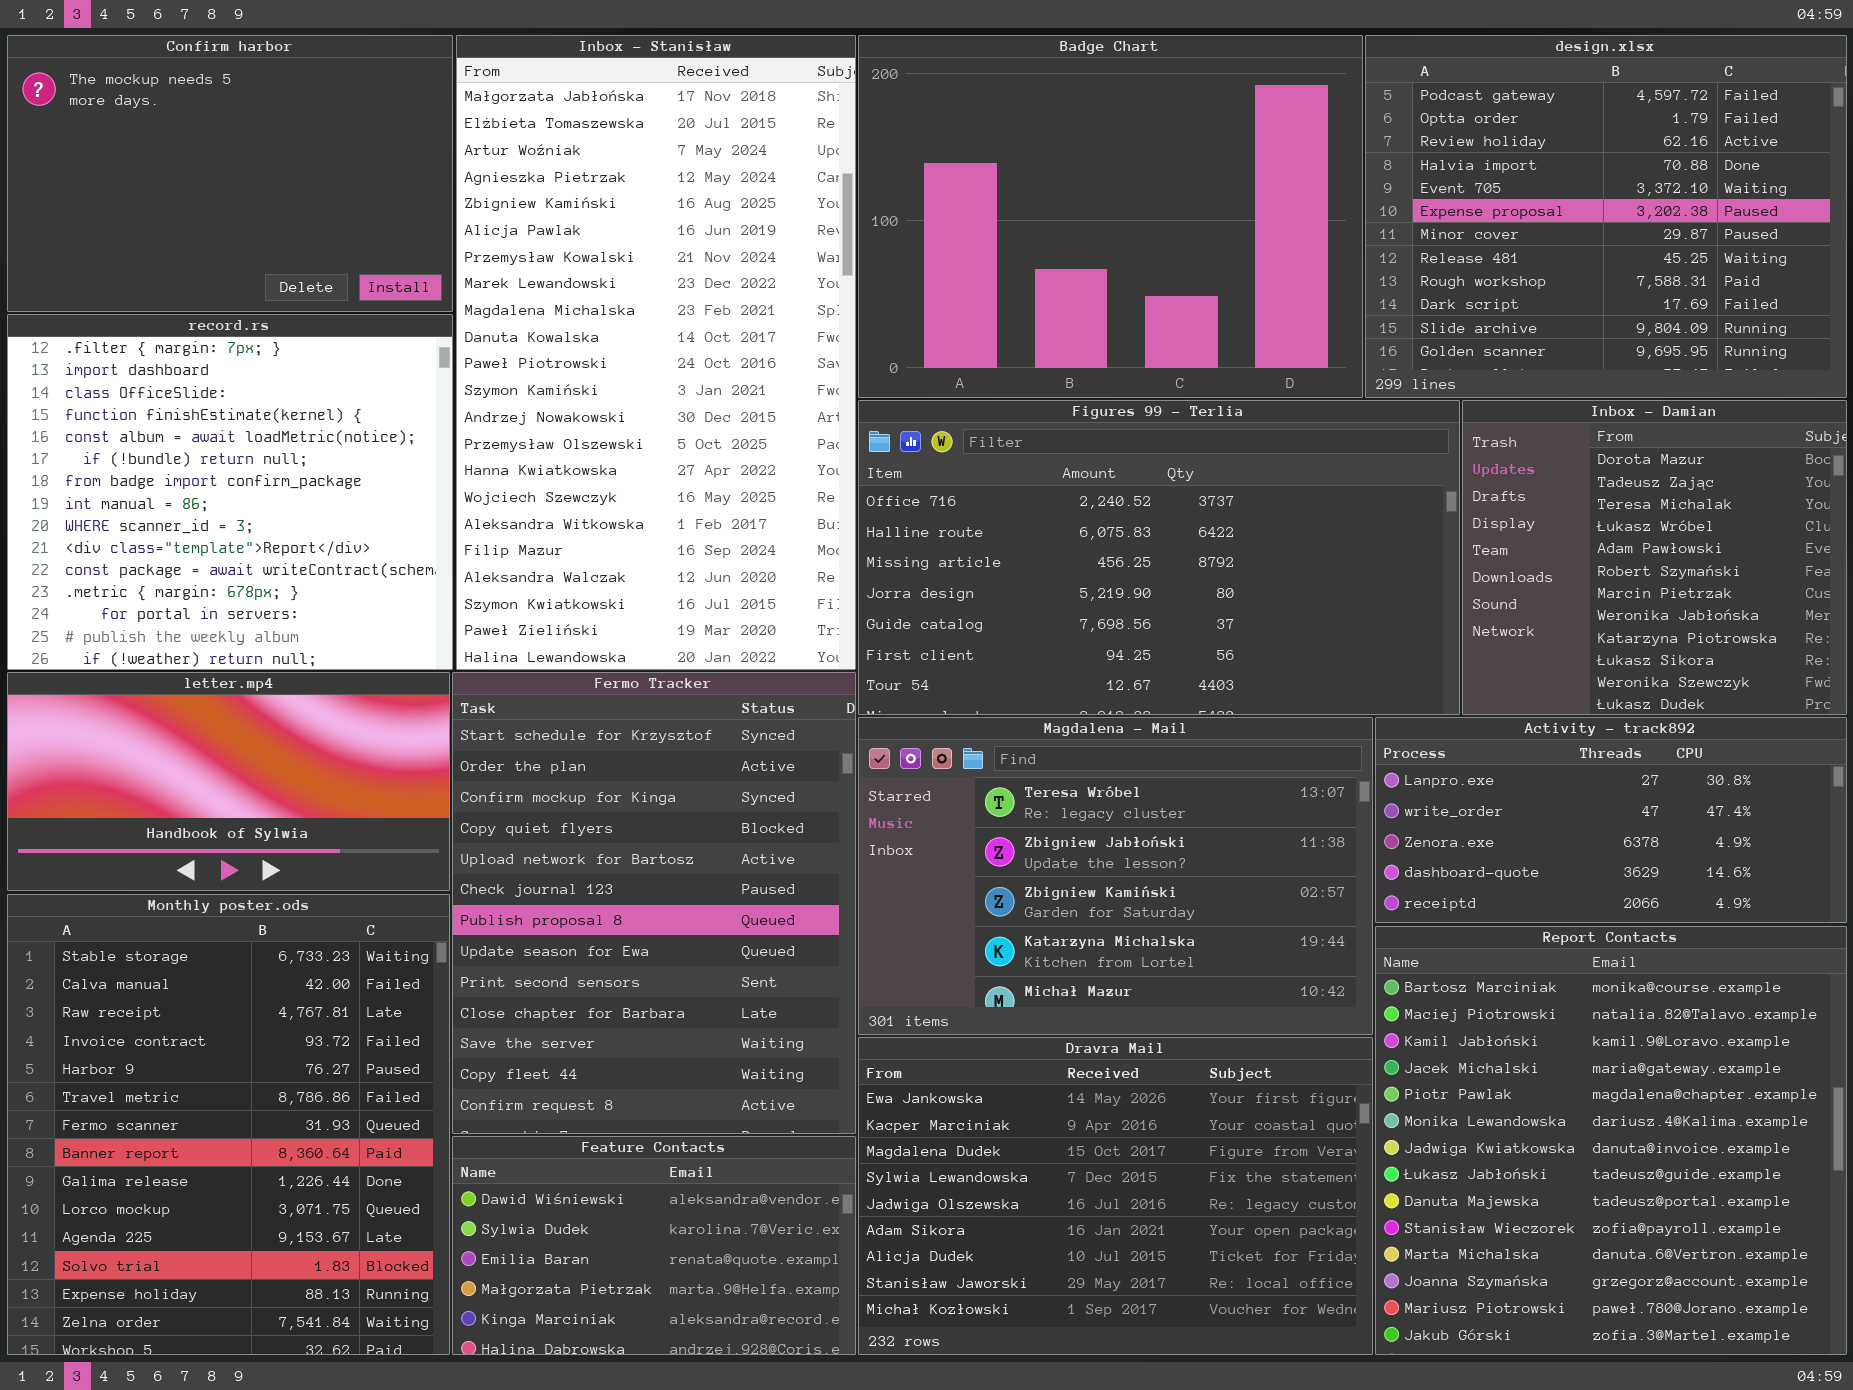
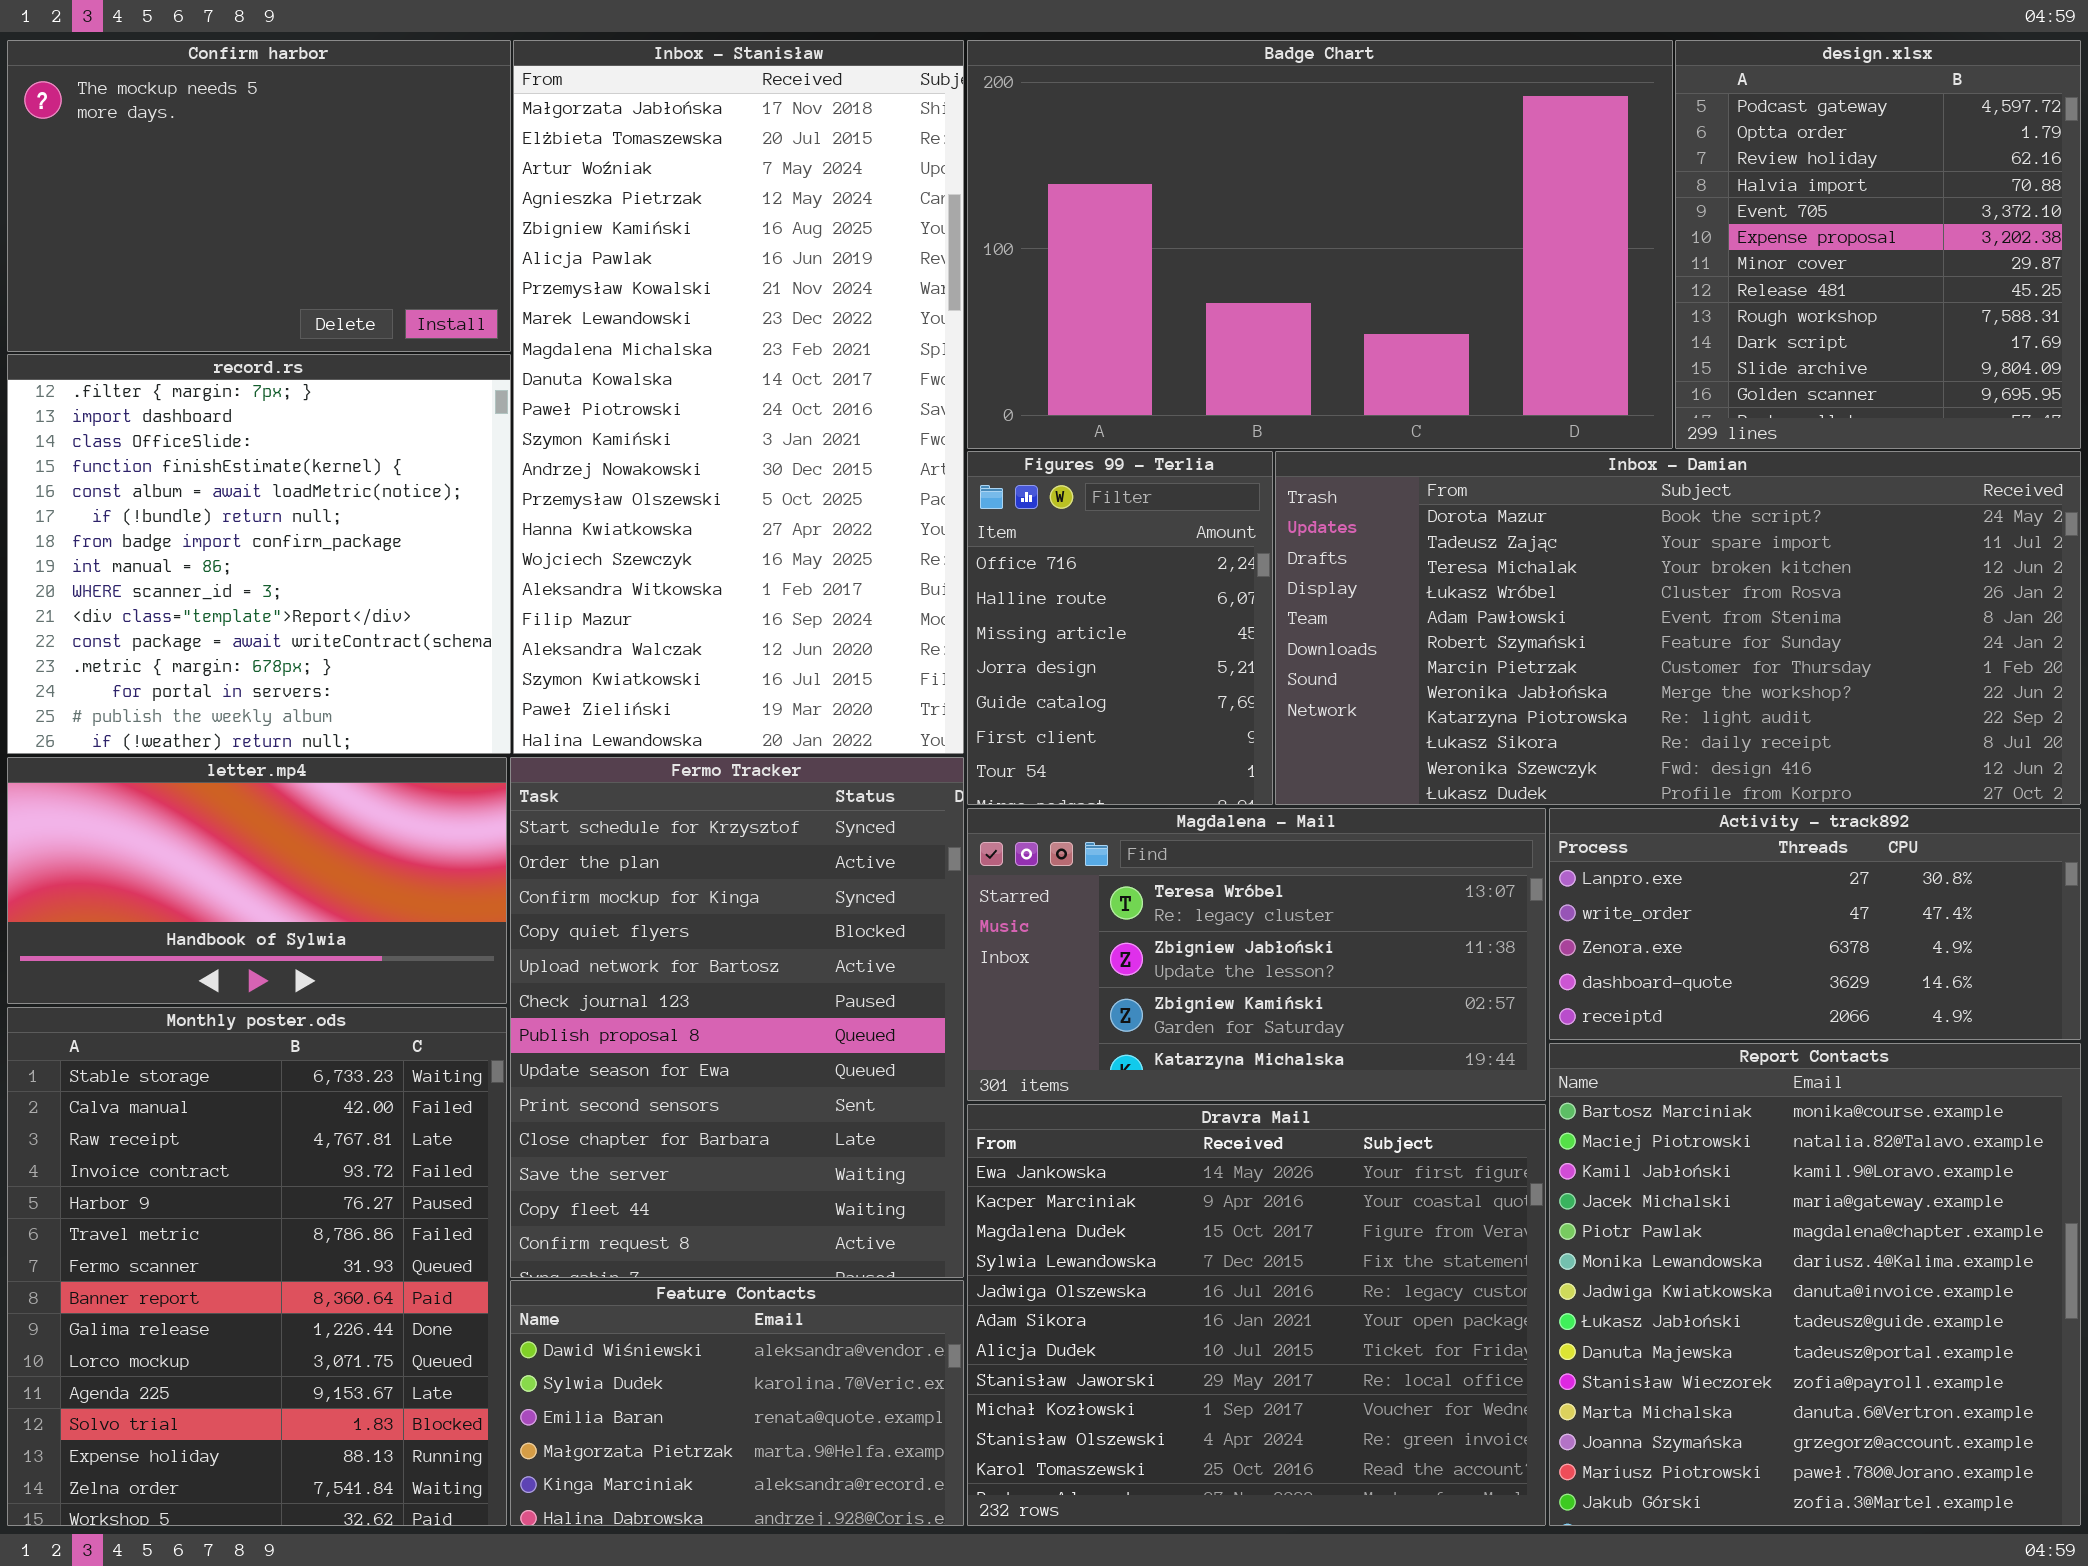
Badge Chart: [858,35,1363,398] -> [967,40,1673,449], resized
design.xlsx: [1365,35,1847,398] -> [1675,40,2081,449], resized
Figures 99 - Terlia: [858,400,1460,715] -> [967,451,1273,805], resized
Inbox - Damian: [1462,400,1847,715] -> [1275,451,2081,805], resized
Magdalena - Mail: [858,717,1373,1035] -> [967,808,1546,1101], resized
Dravra Mail: [858,1037,1373,1355] -> [967,1104,1546,1526], resized

